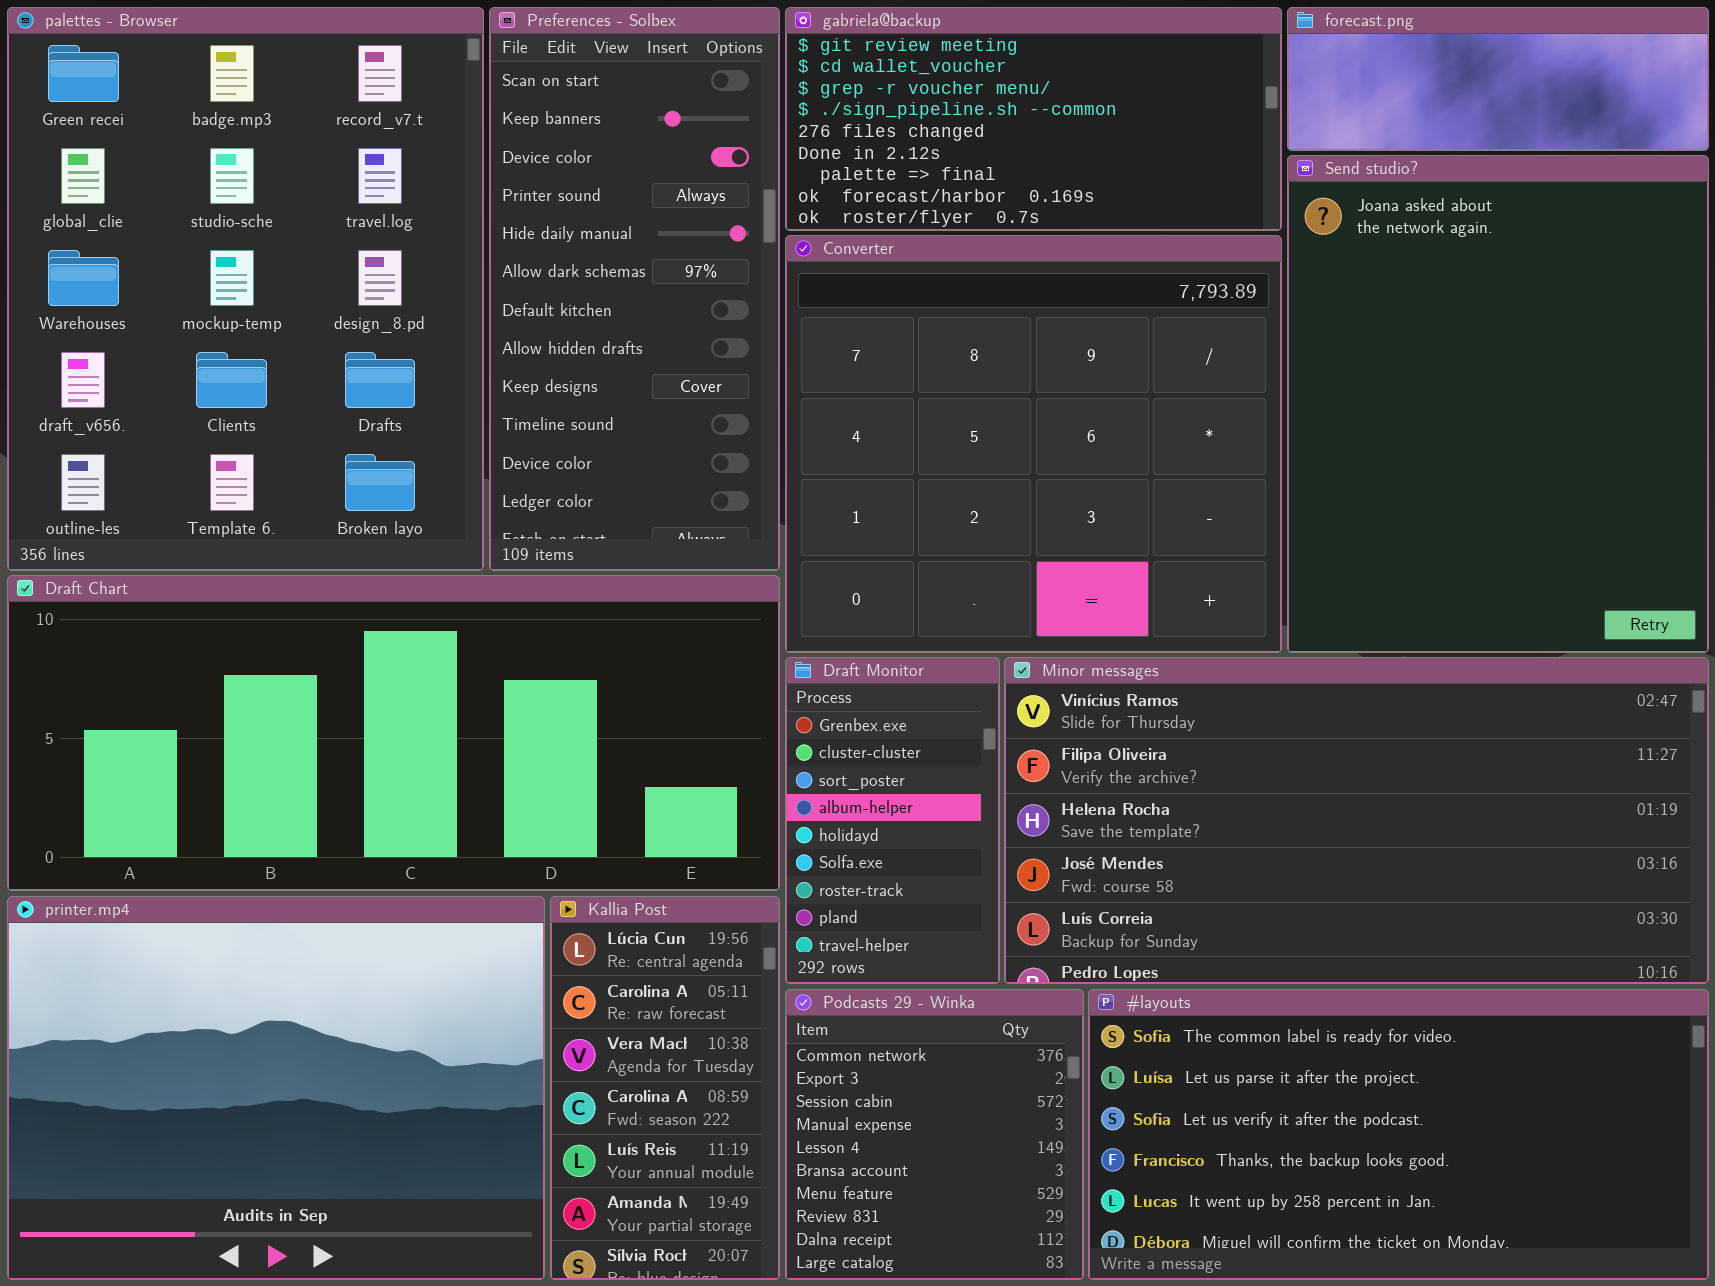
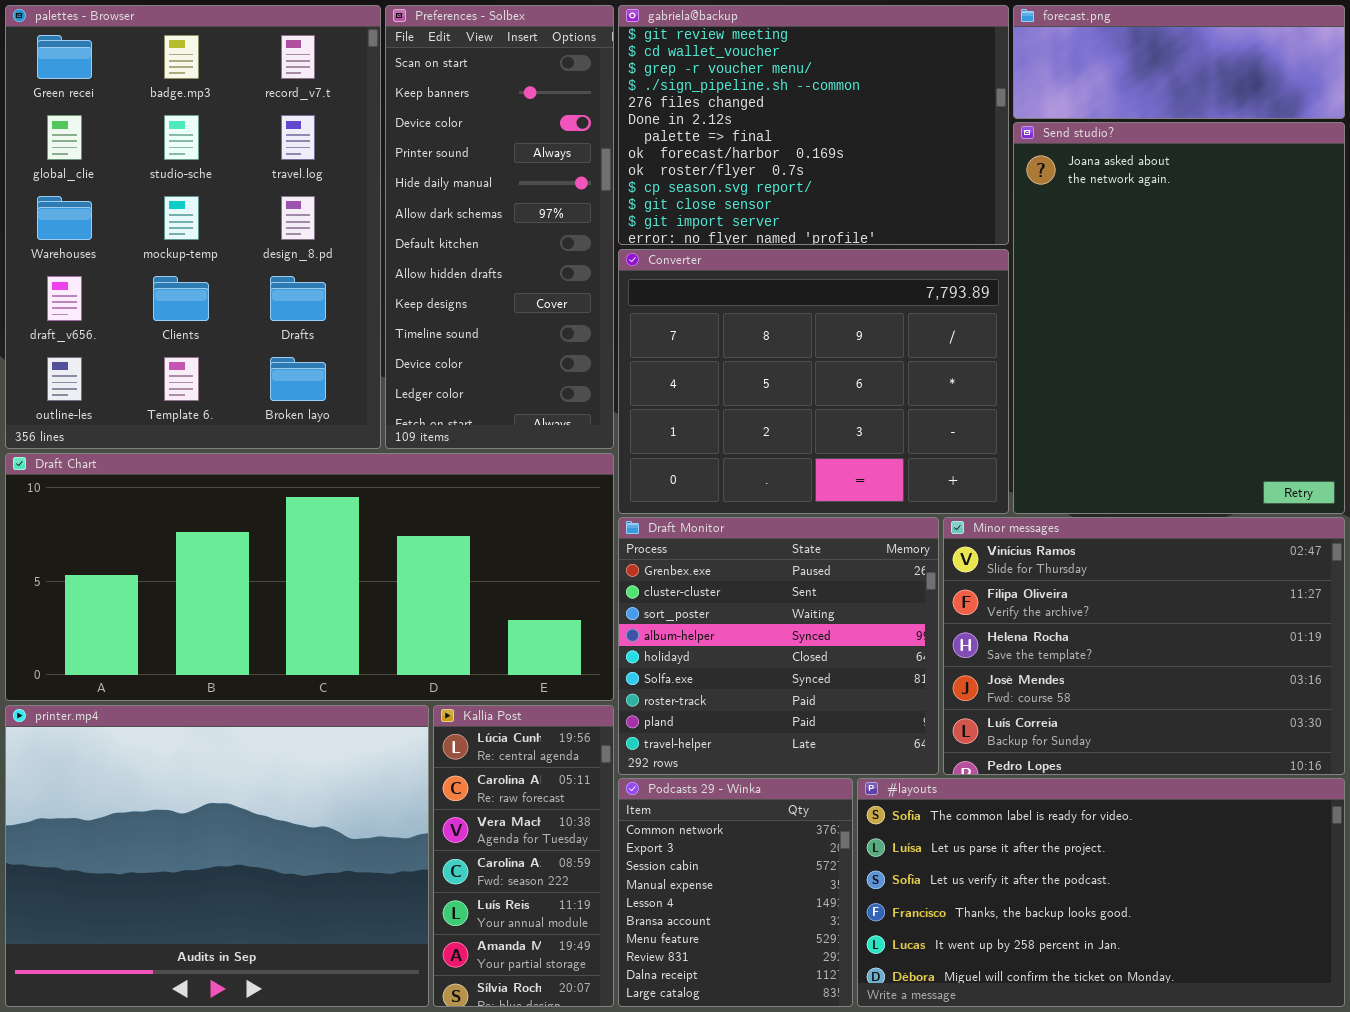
gabriela@backup: [785,7,1282,231] -> [618,5,1009,245], resized
Converter: [785,235,1282,653] -> [618,249,1009,514], resized
Draft Monitor: [785,657,1000,984] -> [618,517,939,775], resized
Minor messages: [1004,657,1709,984] -> [943,517,1345,775], resized

